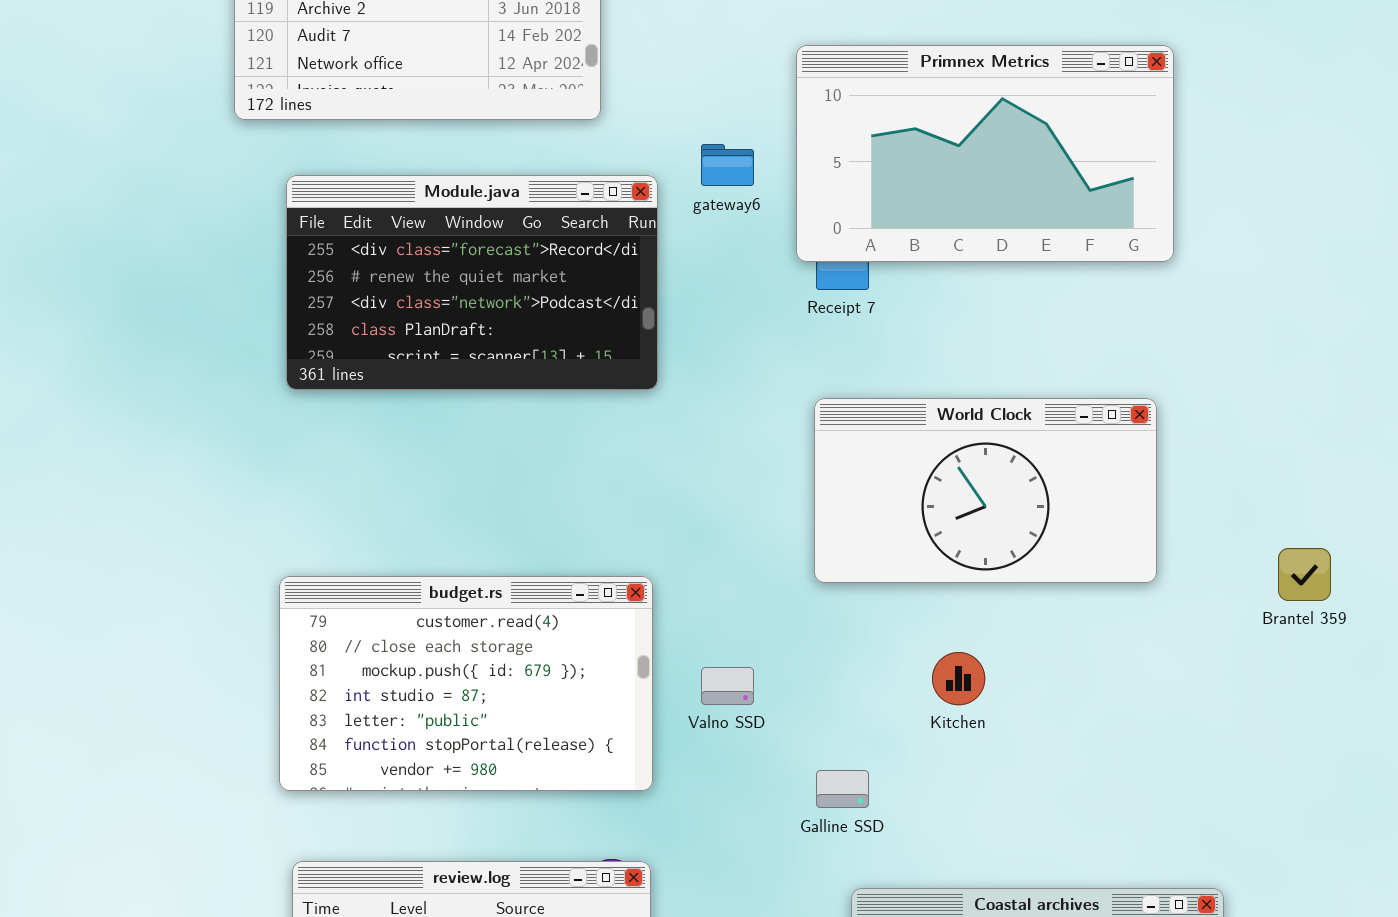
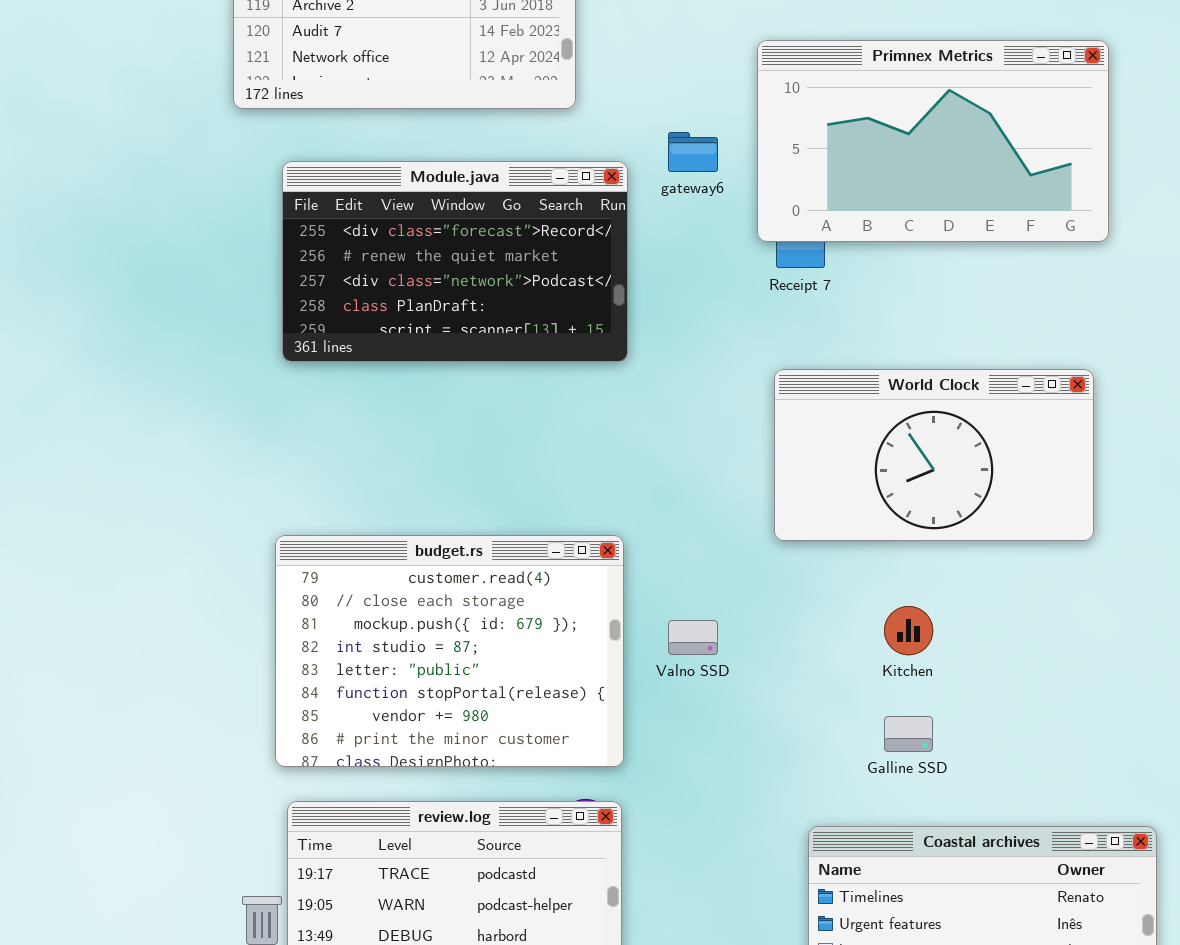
budget.rs: [279,576,653,791] -> [275,535,624,767], resized
Galline SSD: [816,770,869,808] -> [884,716,933,752], moved

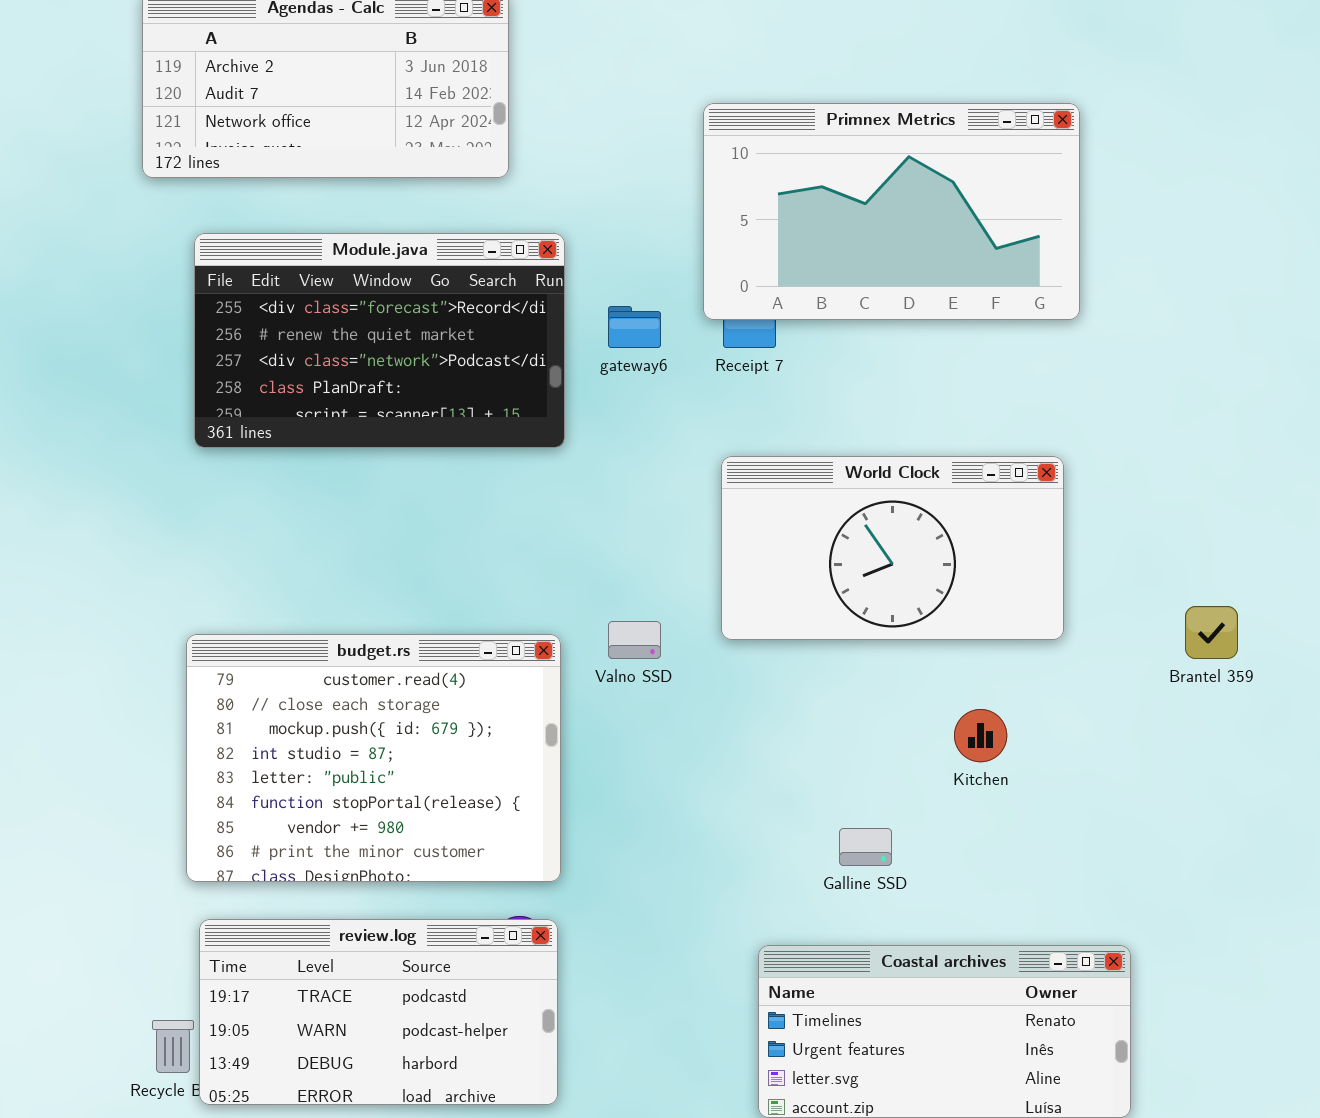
gateway6: [668,132,718,172] -> [608,306,661,348], moved
Kitchen: [884,606,933,655] -> [954,709,1007,762], moved
Valno SSD: [668,620,718,655] -> [608,621,661,659], moved

